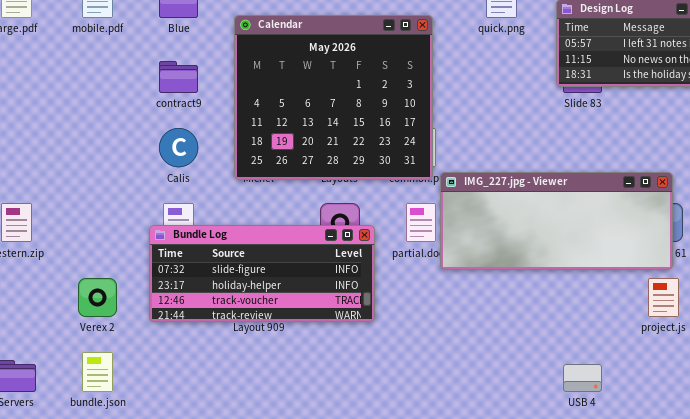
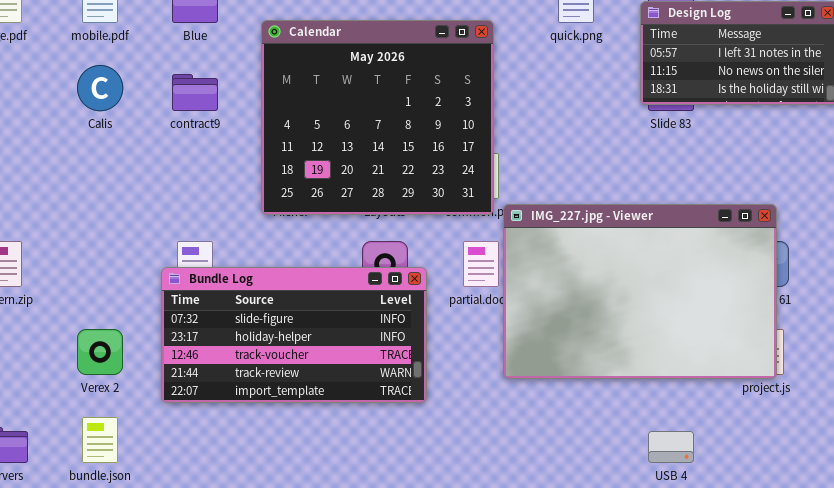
Calis: [159,128,198,167] -> [77,65,123,111], moved
IMG_227.jpg - Viewer: [440,172,673,270] -> [503,204,777,379], resized
Bundle Log: [149,225,375,322] -> [161,267,427,403], resized

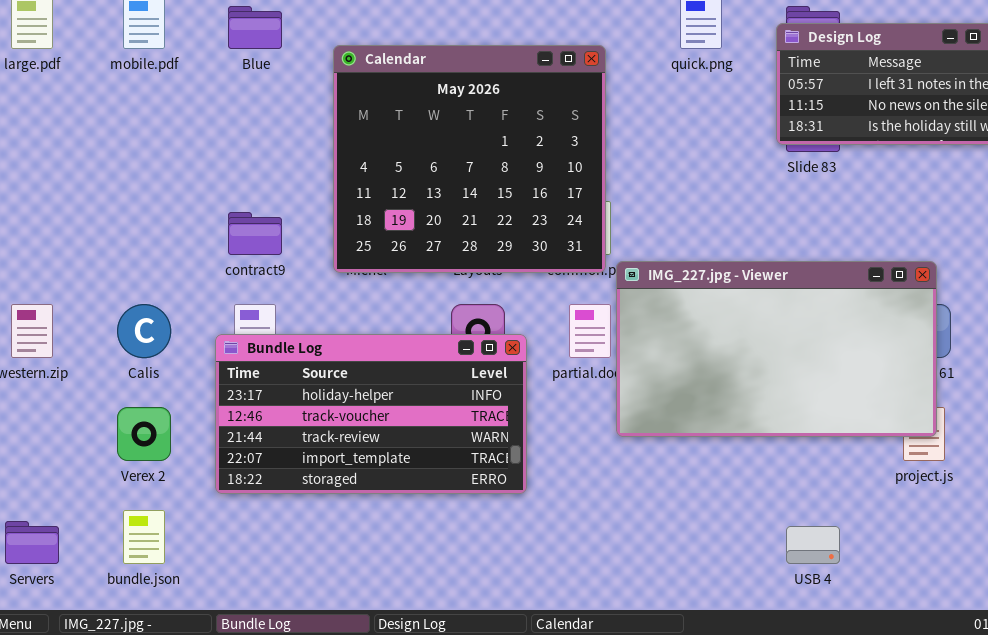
Calis: [77,65,123,111] -> [117,304,171,358], moved
contract9: [172,74,218,111] -> [228,212,282,255], moved
IMG_227.jpg - Viewer: [503,204,777,379] -> [616,261,937,437], resized
Bundle Log: [161,267,427,403] -> [215,334,527,494], scrolled down 1 row

